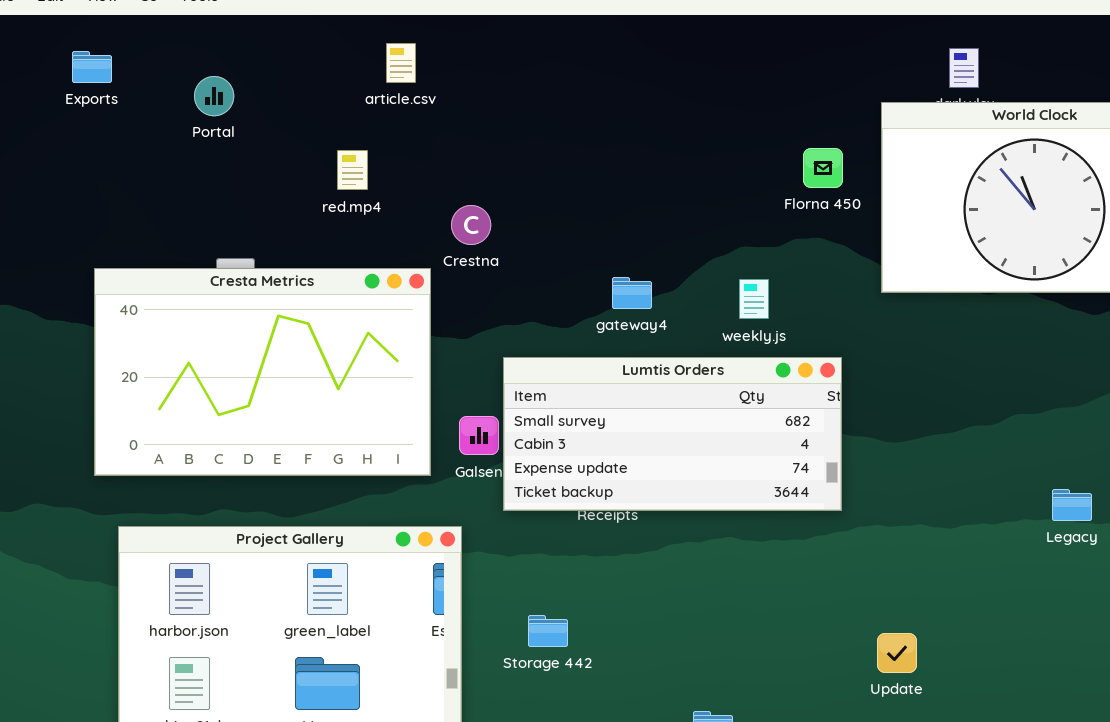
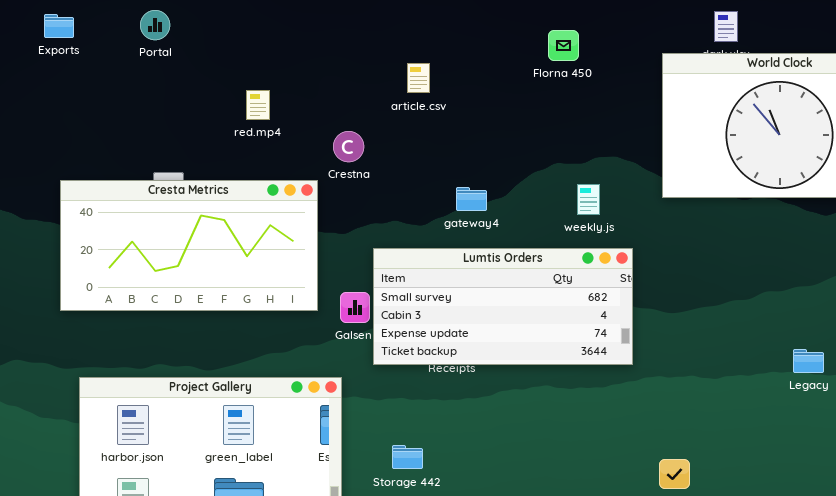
article.csv: [386,43,416,83] -> [407,63,430,93], moved
Portal: [194,76,234,116] -> [140,10,170,40], moved
Florna 450: [803,148,843,188] -> [548,30,579,61], moved
Cresta Metrics: [94,268,431,476] -> [60,180,318,311], resized
weekly.js: [739,279,769,319] -> [577,184,600,215], moved

